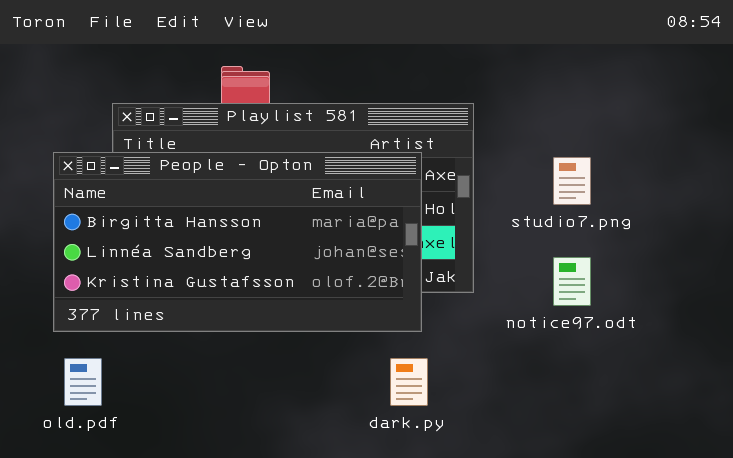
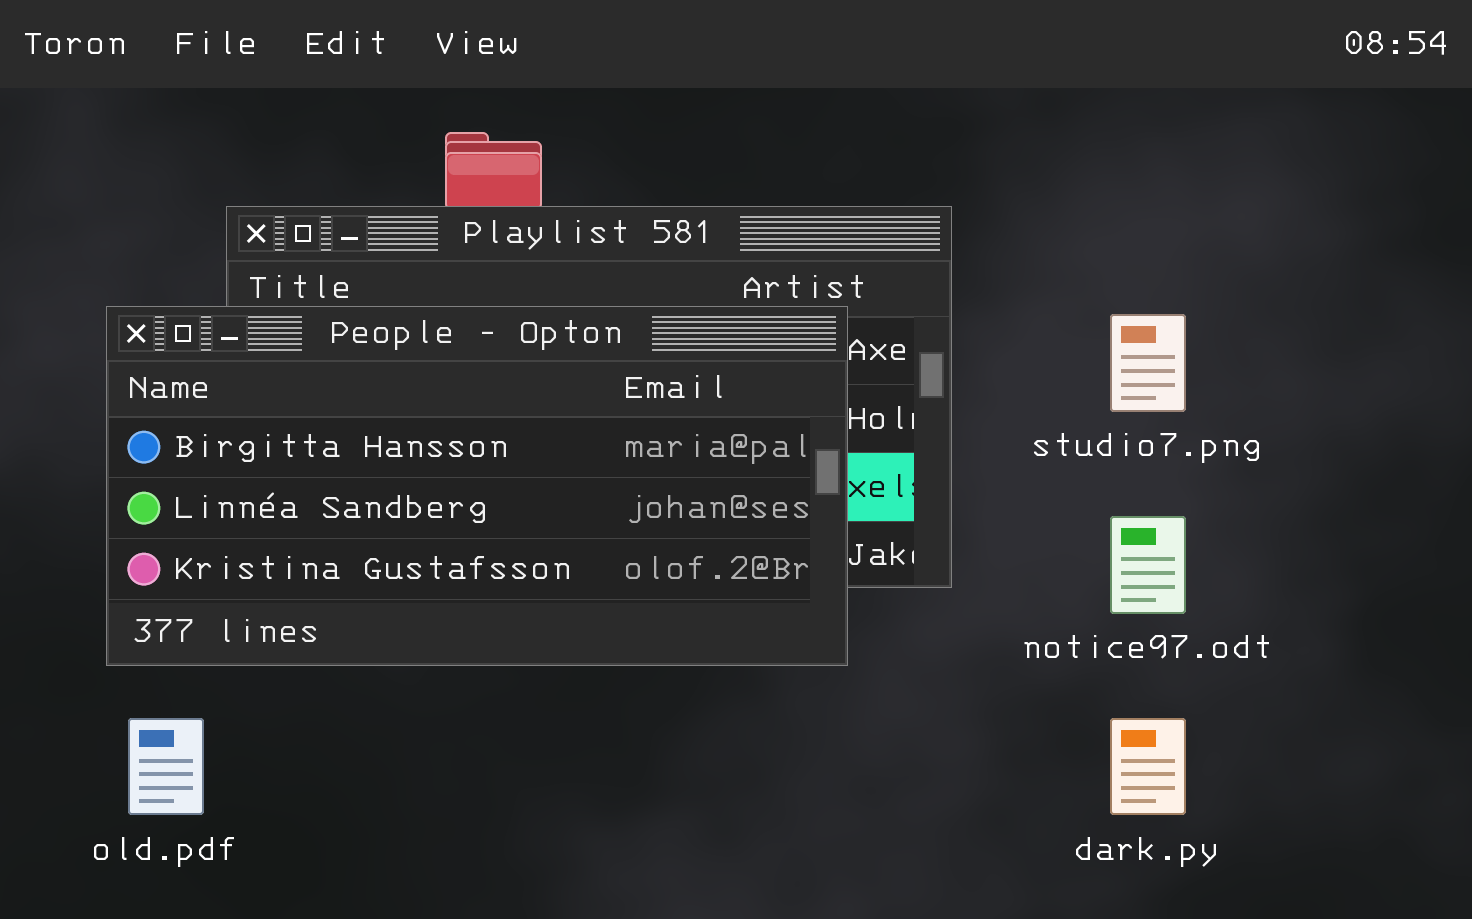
dark.py: [390,358,428,406] -> [1110,718,1186,815], moved

